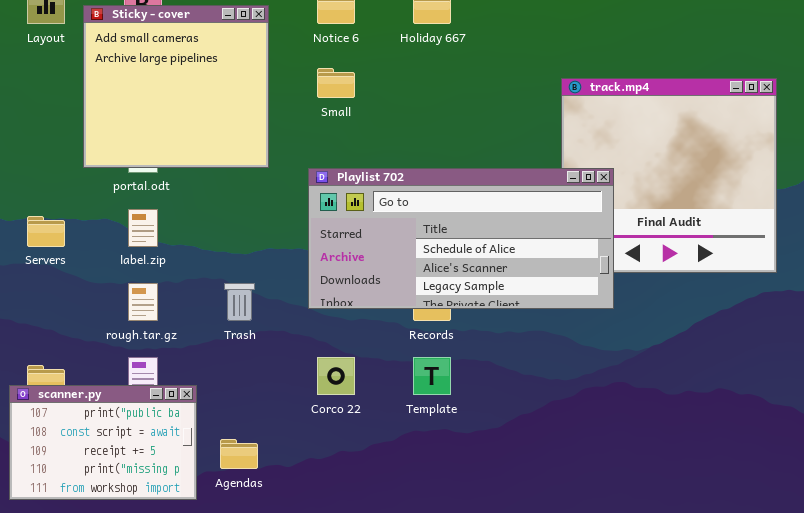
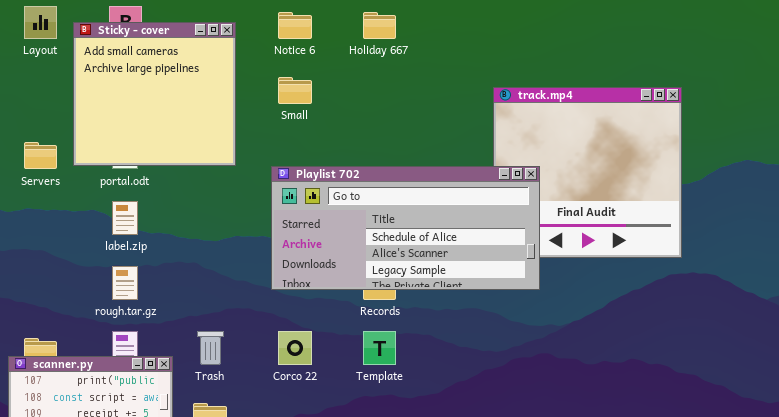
Servers: [27,216,65,247] -> [24,142,57,169], moved
Trash: [224,283,255,321] -> [197,331,224,365], moved

